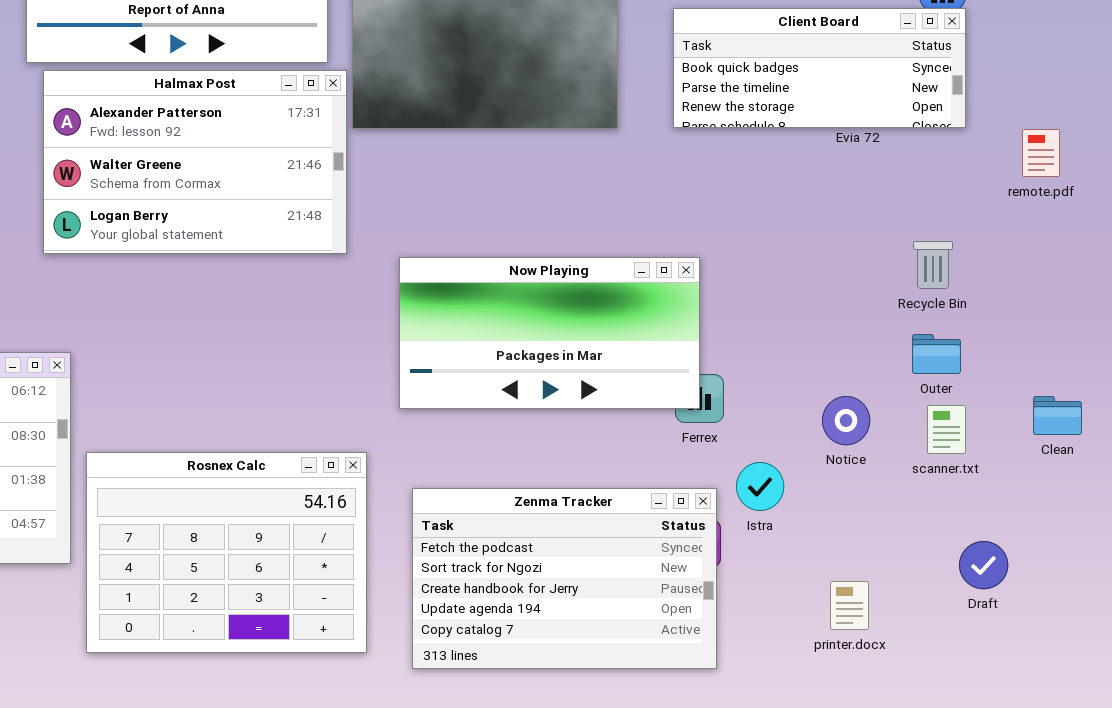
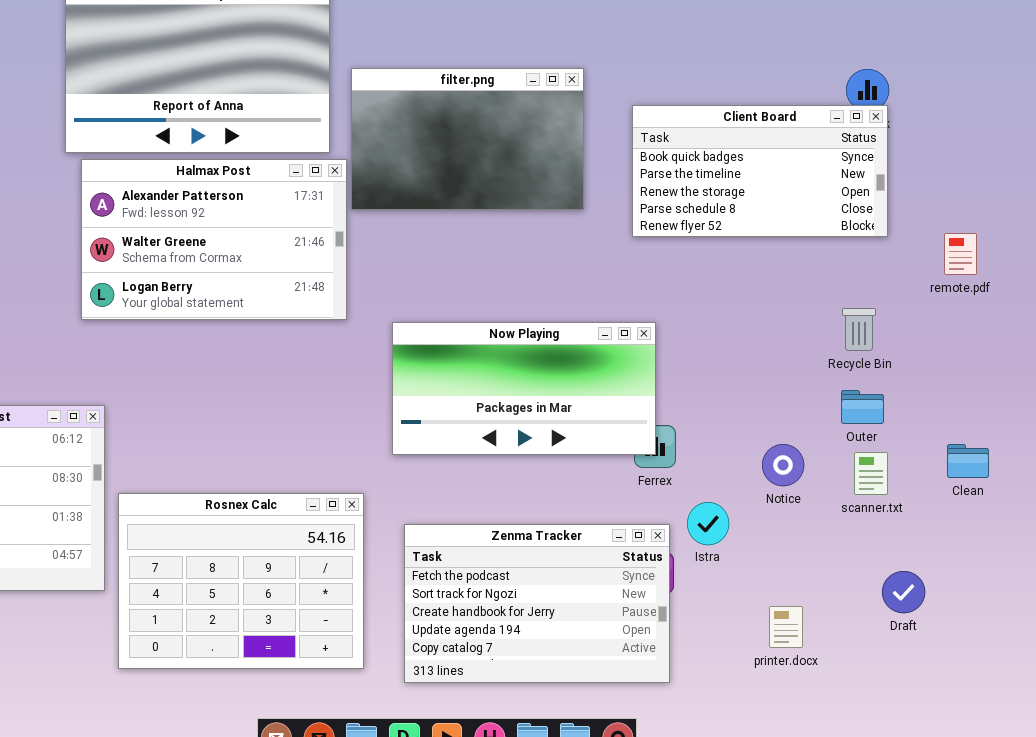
Client Board: [673,8,966,128] -> [632,105,888,237], resized
remote.pdf: [1022,129,1060,177] -> [944,233,977,275], moved

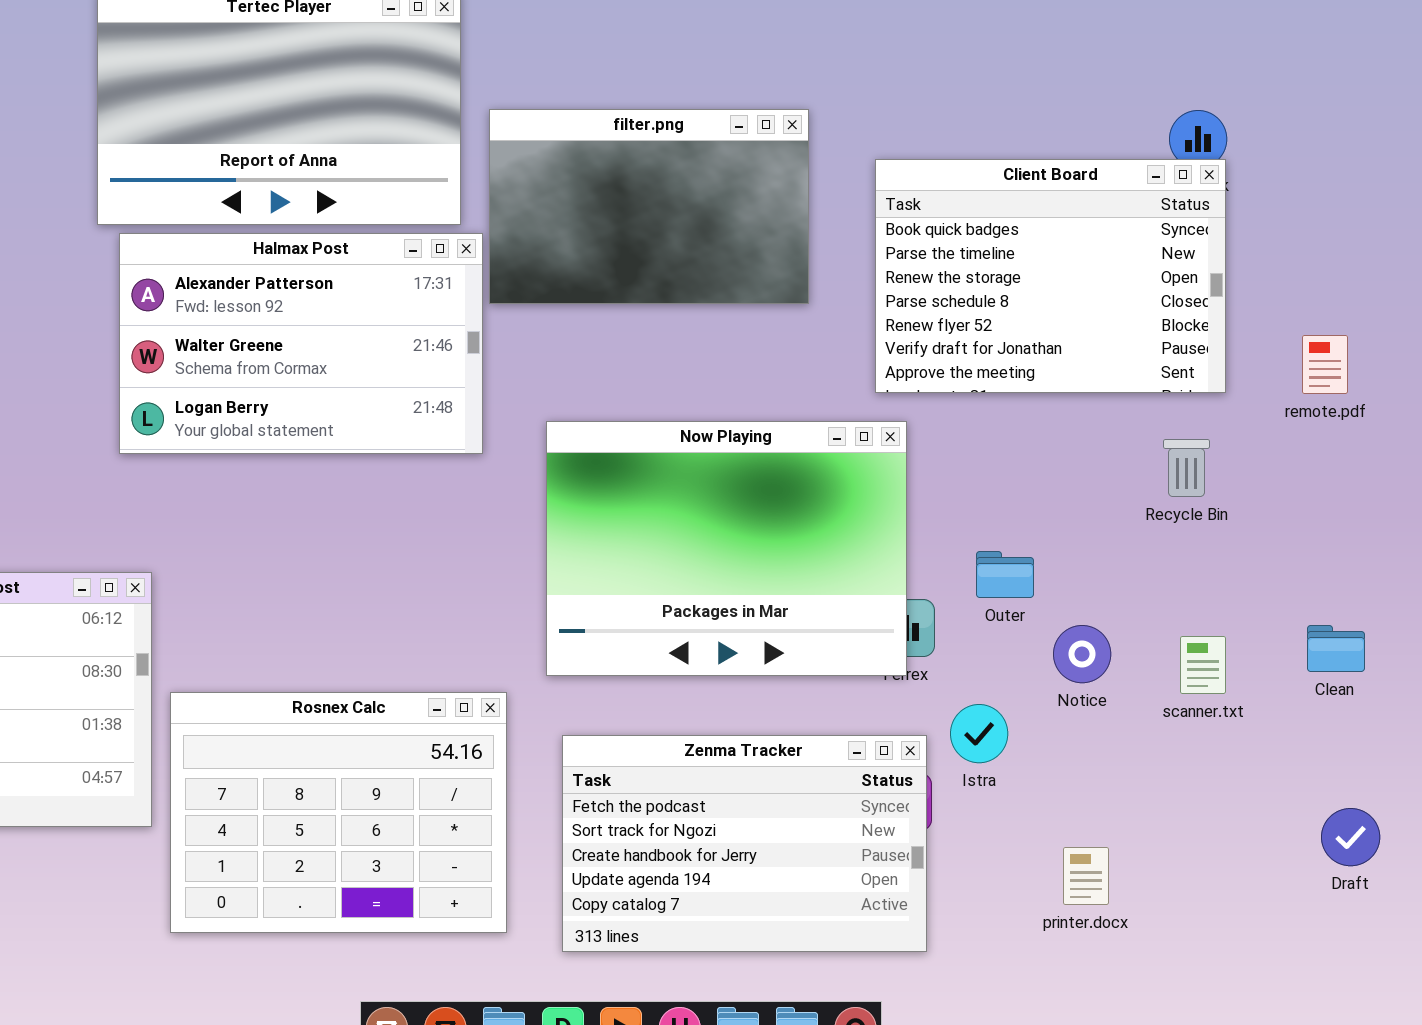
Client Board: [632,105,888,237] -> [875,159,1226,393], resized
Now Playing: [392,322,656,455] -> [546,421,907,676], moved, resized
Outer: [841,390,884,424] -> [976,551,1034,598], moved
Draft: [882,571,925,613] -> [1321,808,1380,866], moved

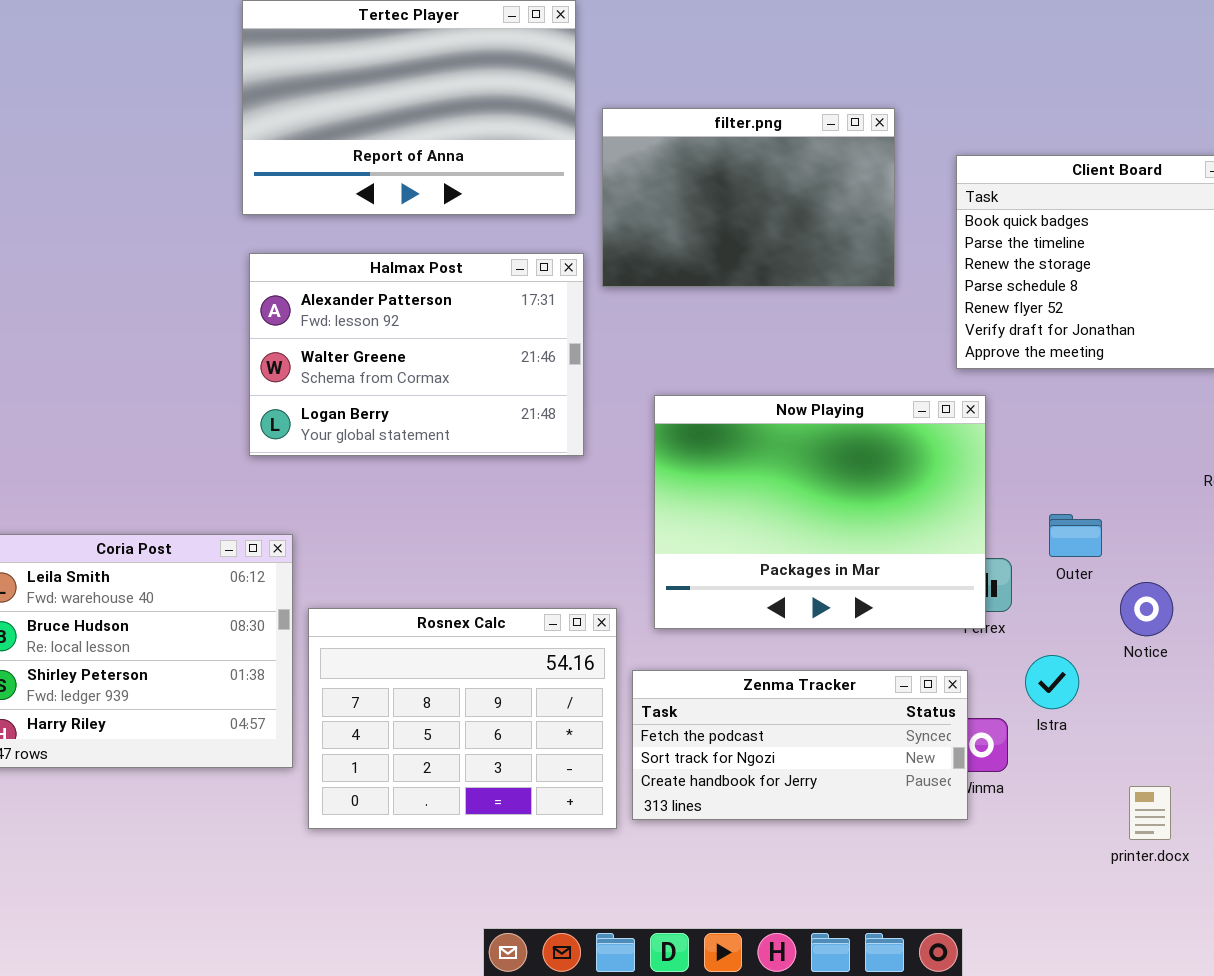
Halmax Post: [119,233,483,454] -> [249,253,584,456], moved
Rosnex Calc: [170,692,507,933] -> [308,608,617,829], moved
Zenma Tracker: [562,735,927,952] -> [632,670,968,820], moved, resized

